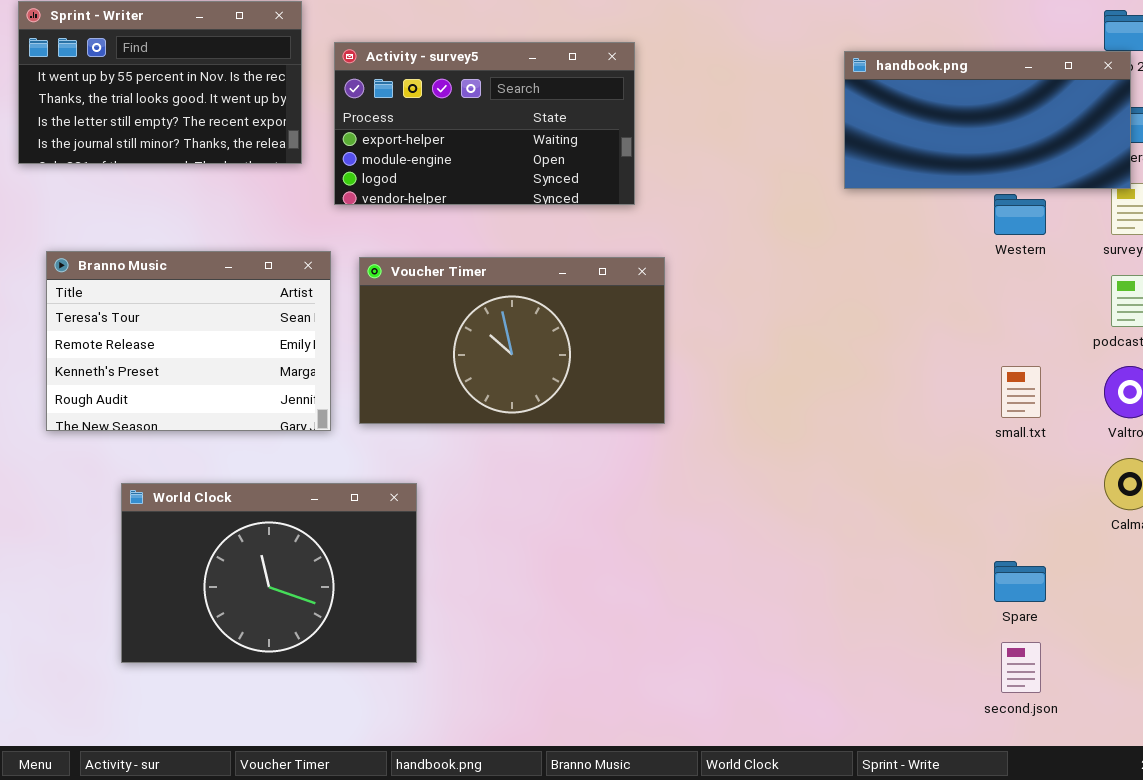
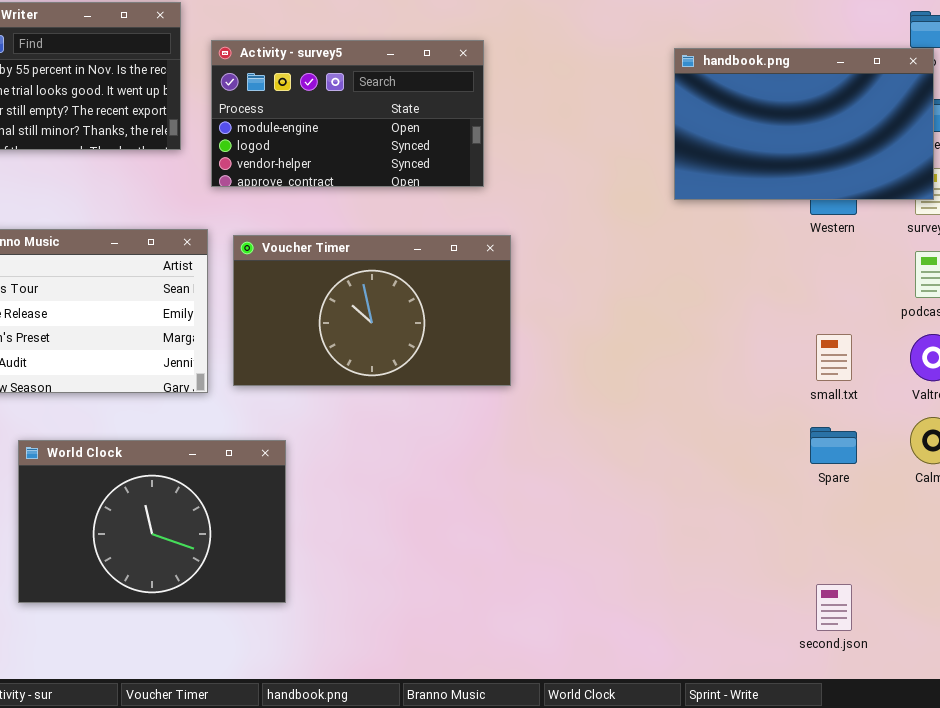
Activity - survey5: [334,42,635,205] -> [211,40,484,187], scrolled down 1 row
handbook.png: [844,51,1131,189] -> [674,48,934,200], resized
Spare: [994,561,1046,602] -> [810,427,857,464], moved

